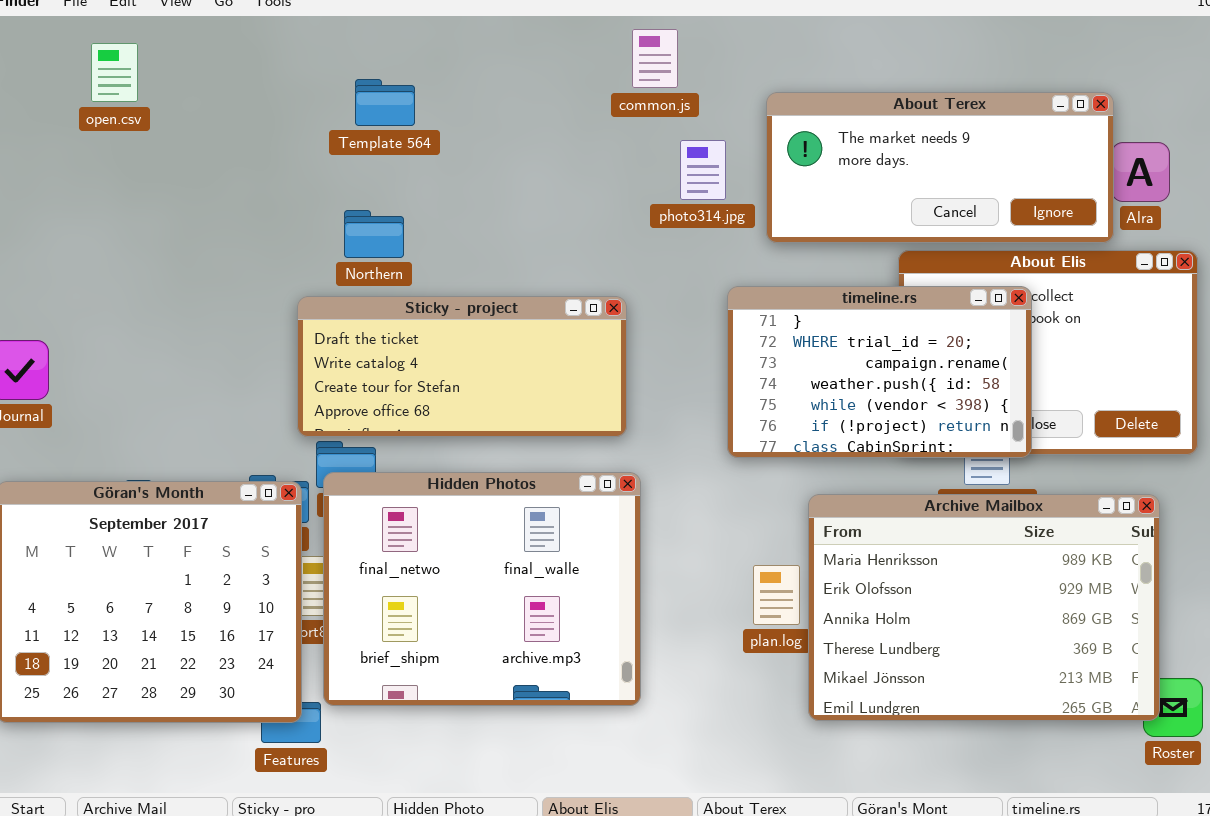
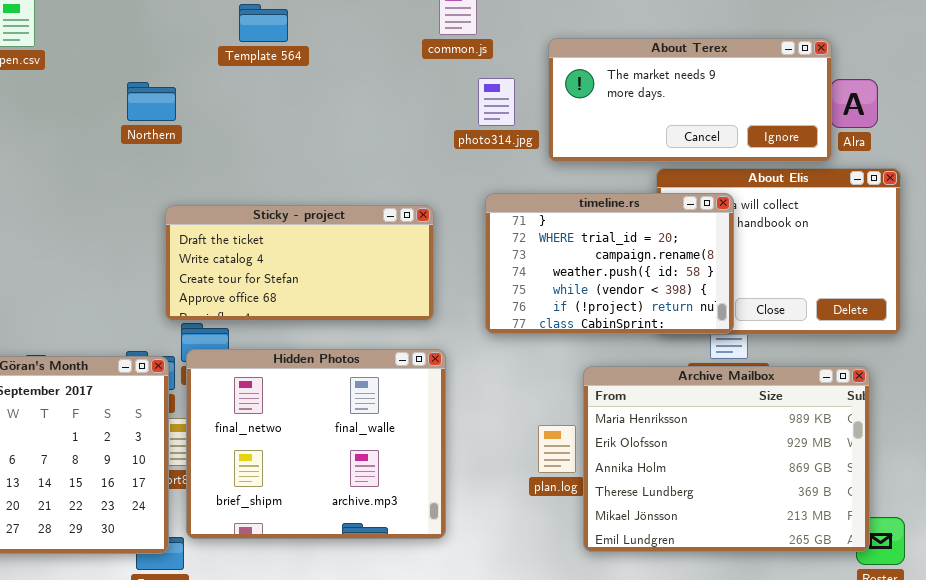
Template 564: [355,79,415,126] -> [239,4,288,42], moved
Northern: [344,210,404,258] -> [127,82,176,121], moved
timeline.rs: [727,286,1032,458] -> [485,193,734,334], moved

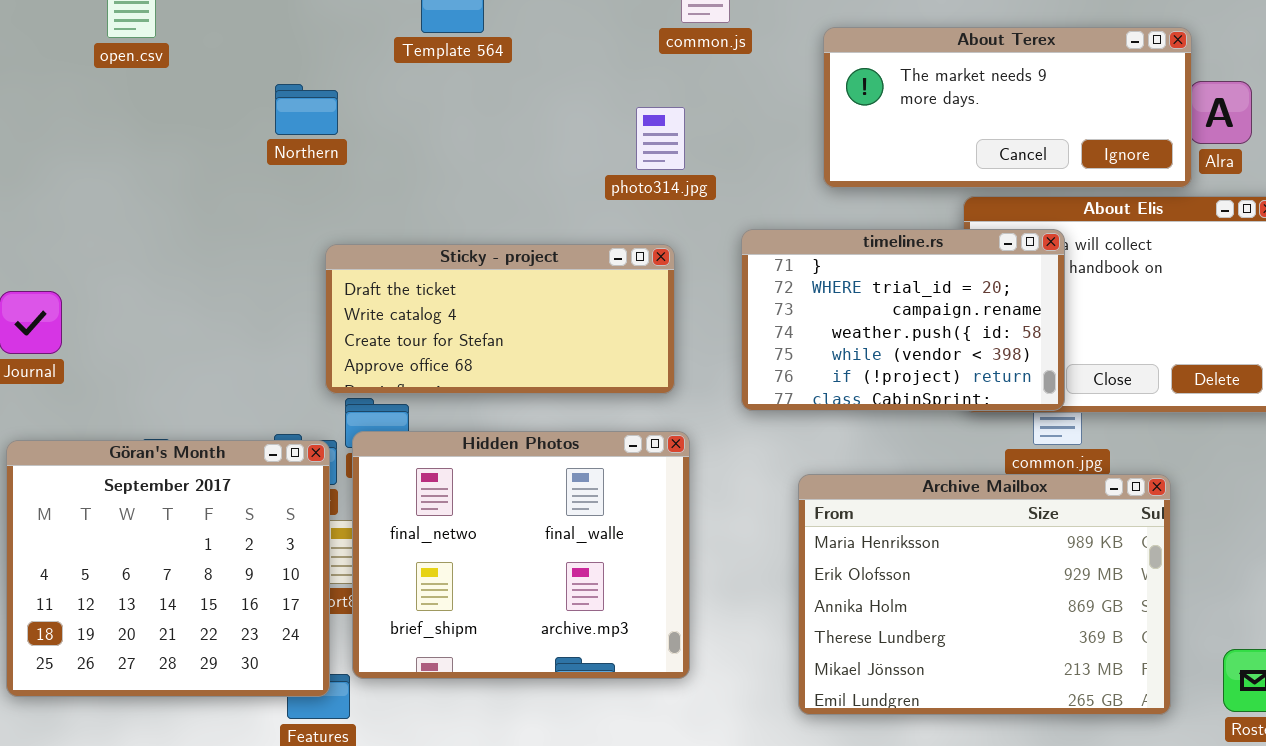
photo314.jpg: [478,78,515,126] -> [636,107,685,170], moved
Archive Mailbox: [583,366,870,552] -> [798,474,1171,715], moved

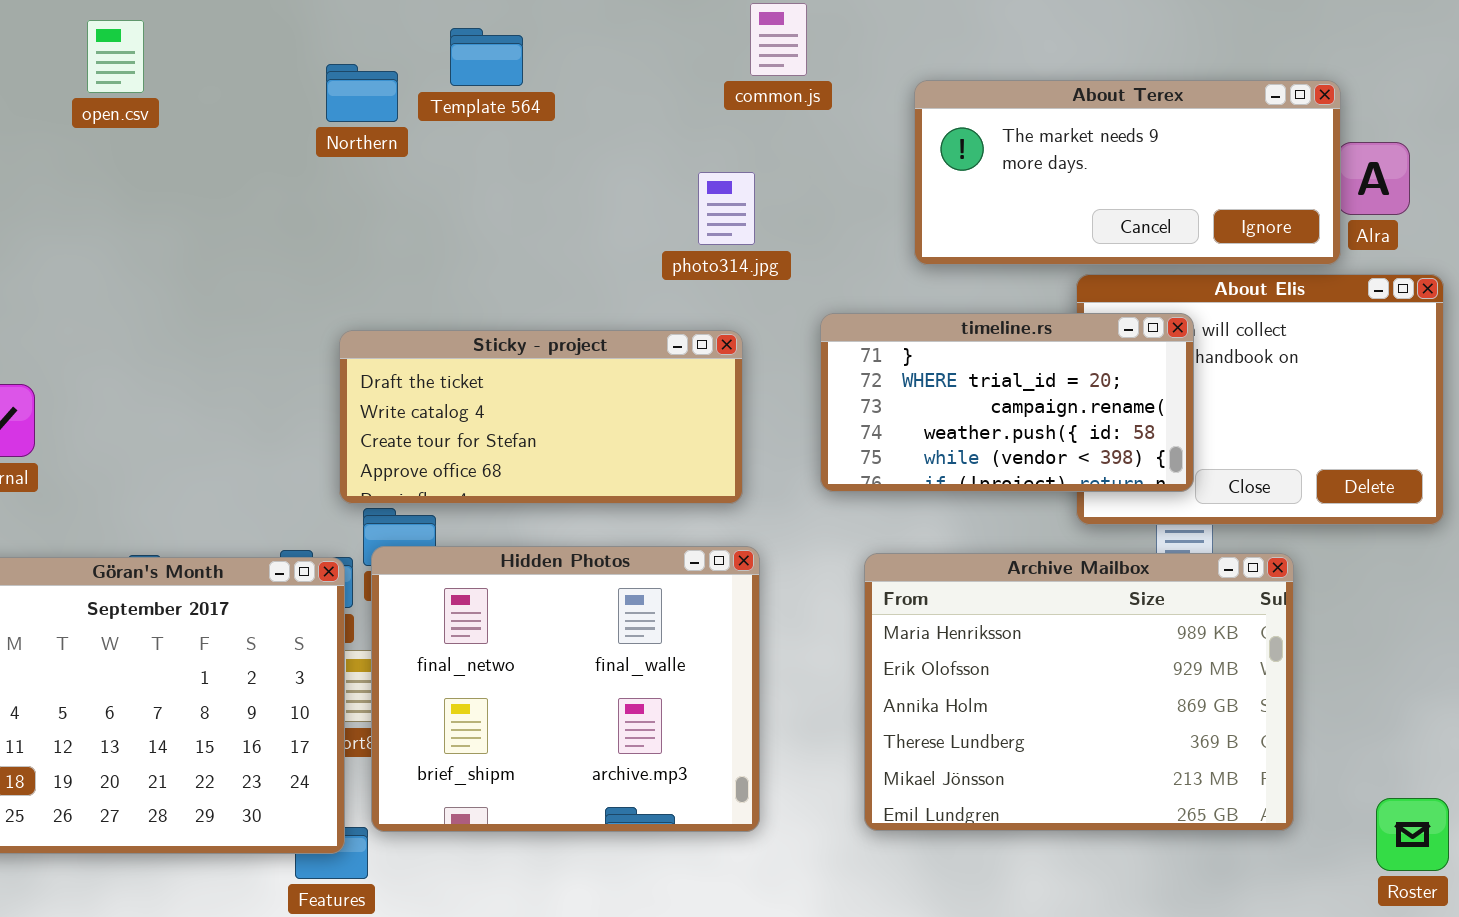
Northern: [275,84,338,135] -> [326,64,398,122], moved
timeline.rs: [741,229,1065,411] -> [820,313,1194,492], resized
Archive Mailbox: [798,474,1171,715] -> [864,553,1294,831], moved

